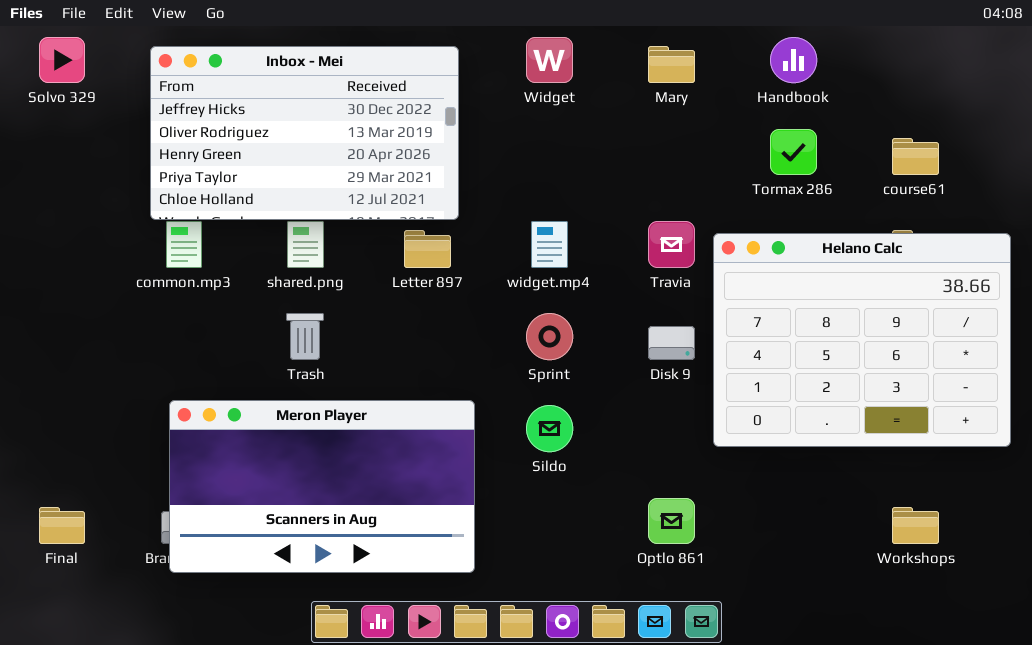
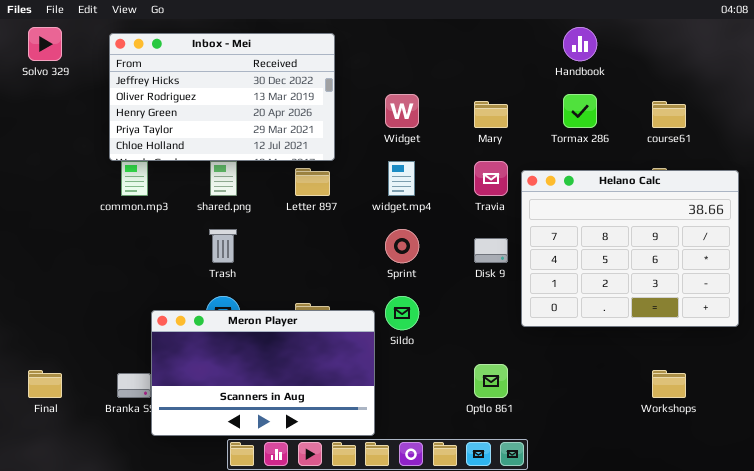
Widget: [526,37,573,83] -> [385,94,419,128], moved
Mary: [648,46,695,83] -> [474,101,508,128], moved
Meron Player: [169,400,475,573] -> [151,310,375,436], moved

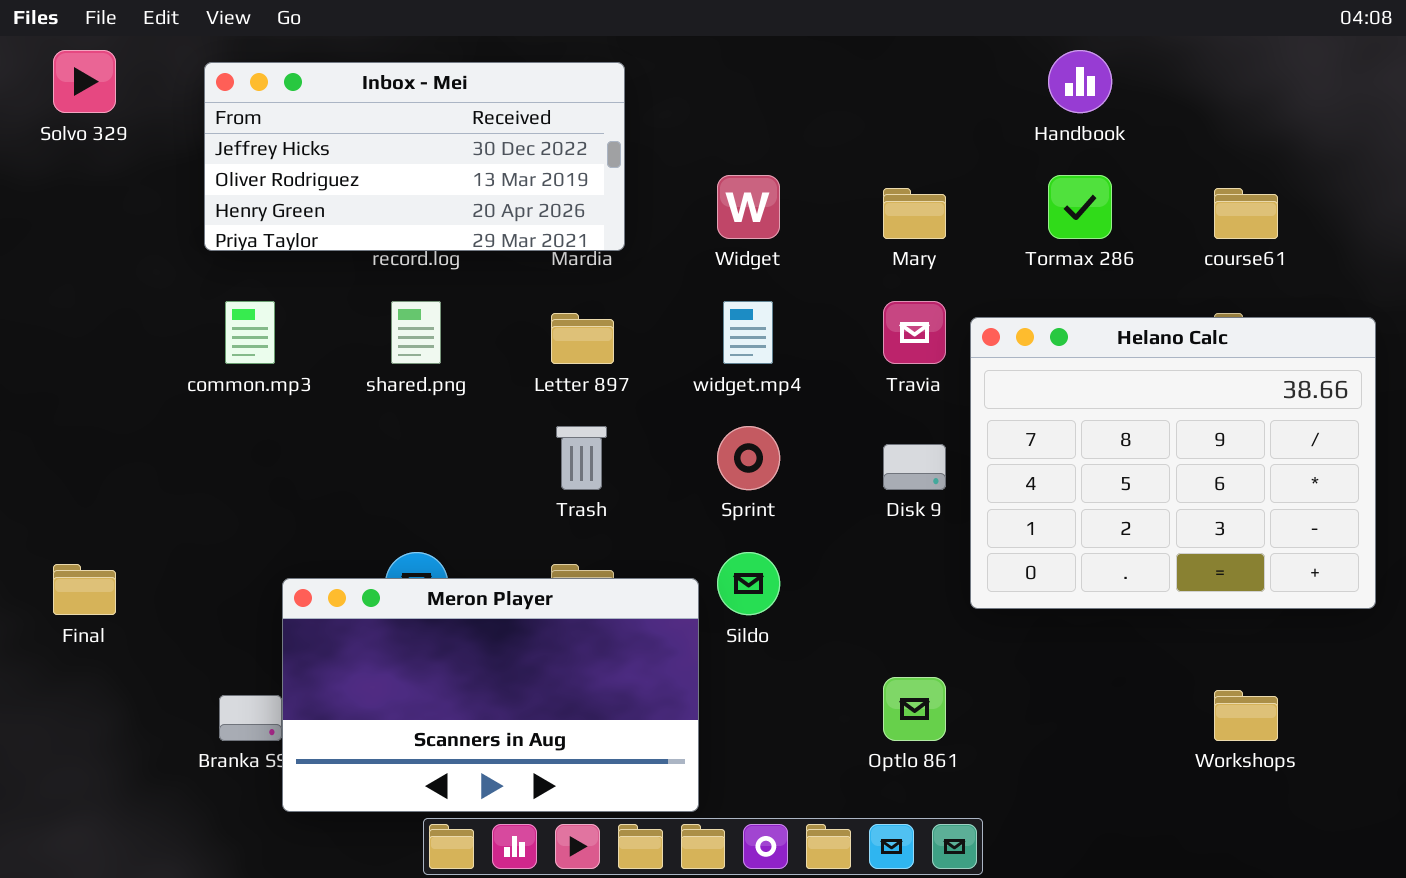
Inbox - Mei: [109,33,335,161] -> [204,62,625,251], resized
Trash: [209,229,237,263] -> [556,426,607,490], moved
Final: [28,370,62,398] -> [53,564,116,615], moved

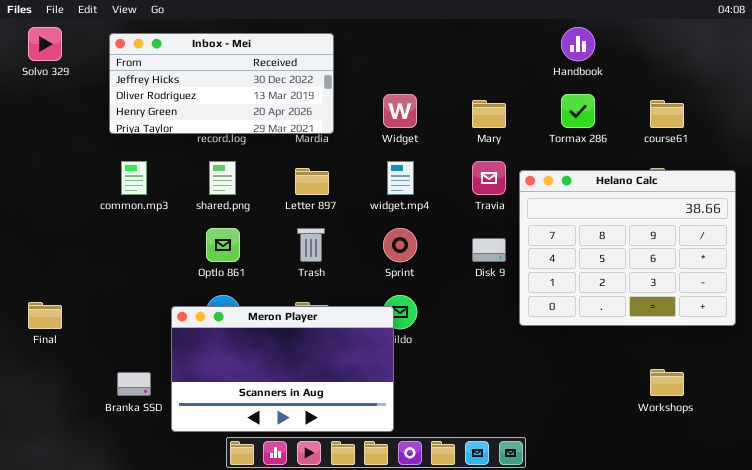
Meron Player: [282,578,699,812] -> [171,306,394,432], moved
Optlo 861: [883,677,946,741] -> [206,228,240,262], moved

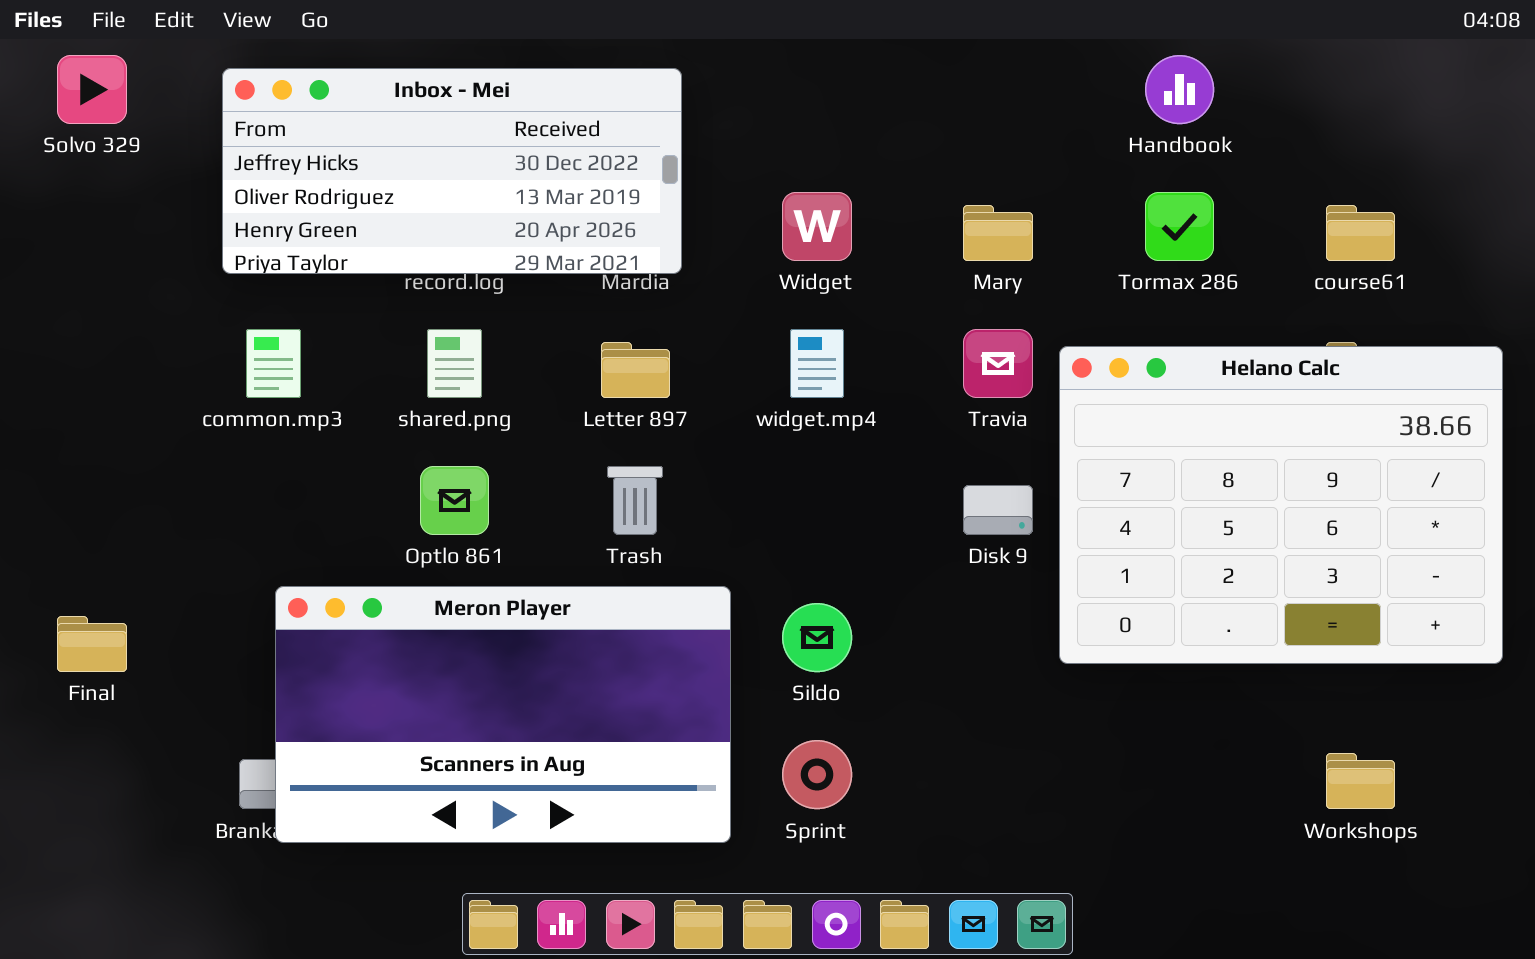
Sprint: [383,228,417,262] -> [782,740,852,809], moved
Meron Player: [171,306,394,432] -> [275,586,731,843], moved

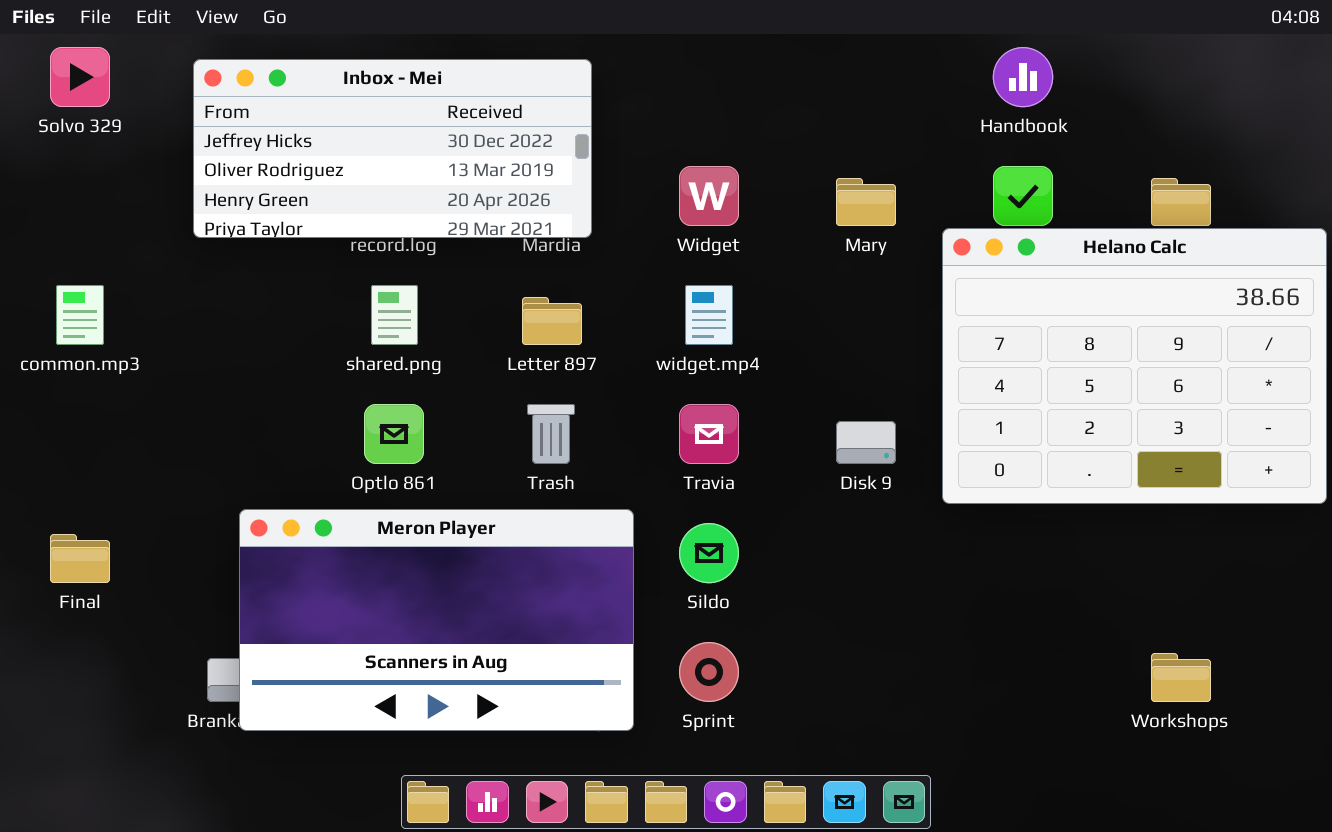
common.mp3: [246,329,301,398] -> [56,285,104,345], moved
Travia: [963,329,1033,398] -> [679,404,739,464], moved
Helano Calc: [1059,346,1503,664] -> [942,228,1327,504], moved

